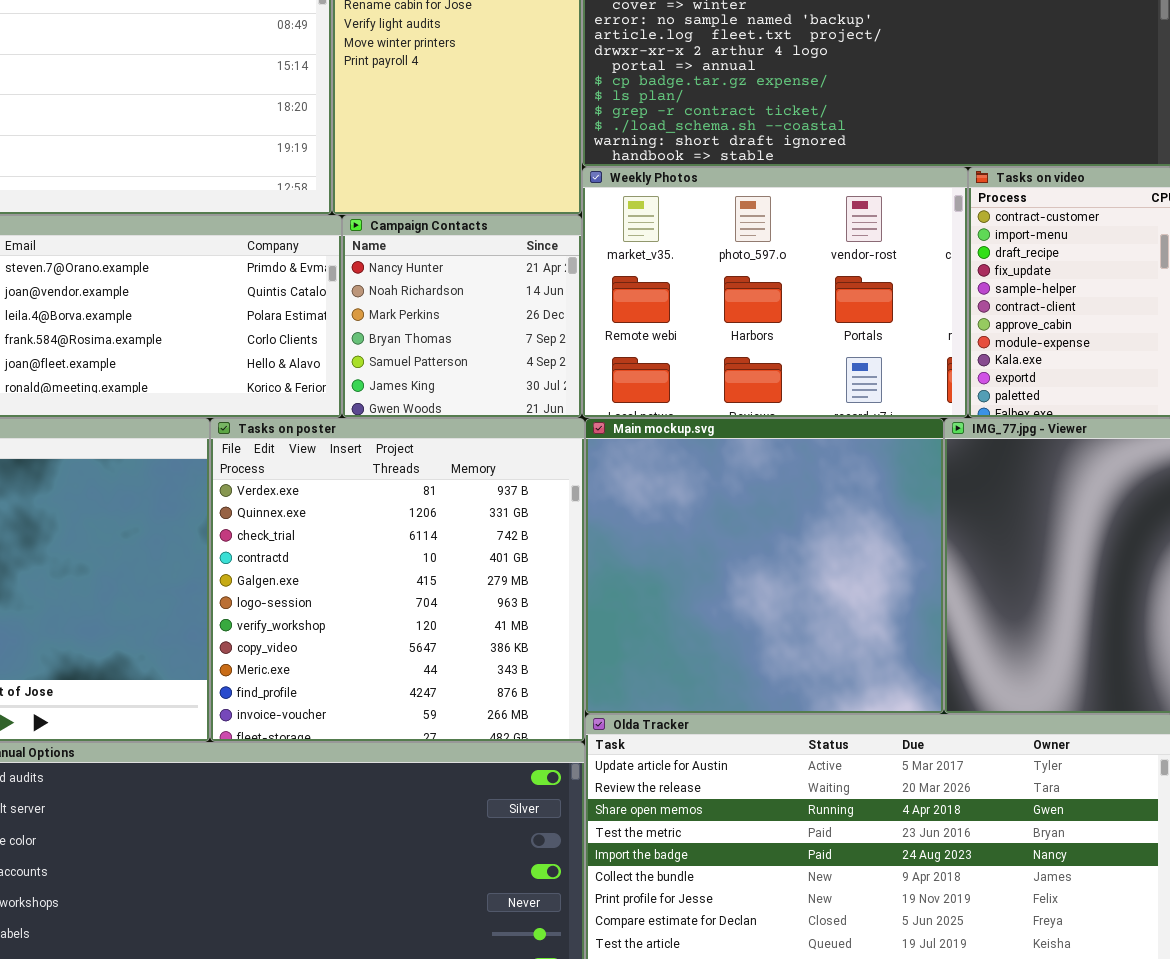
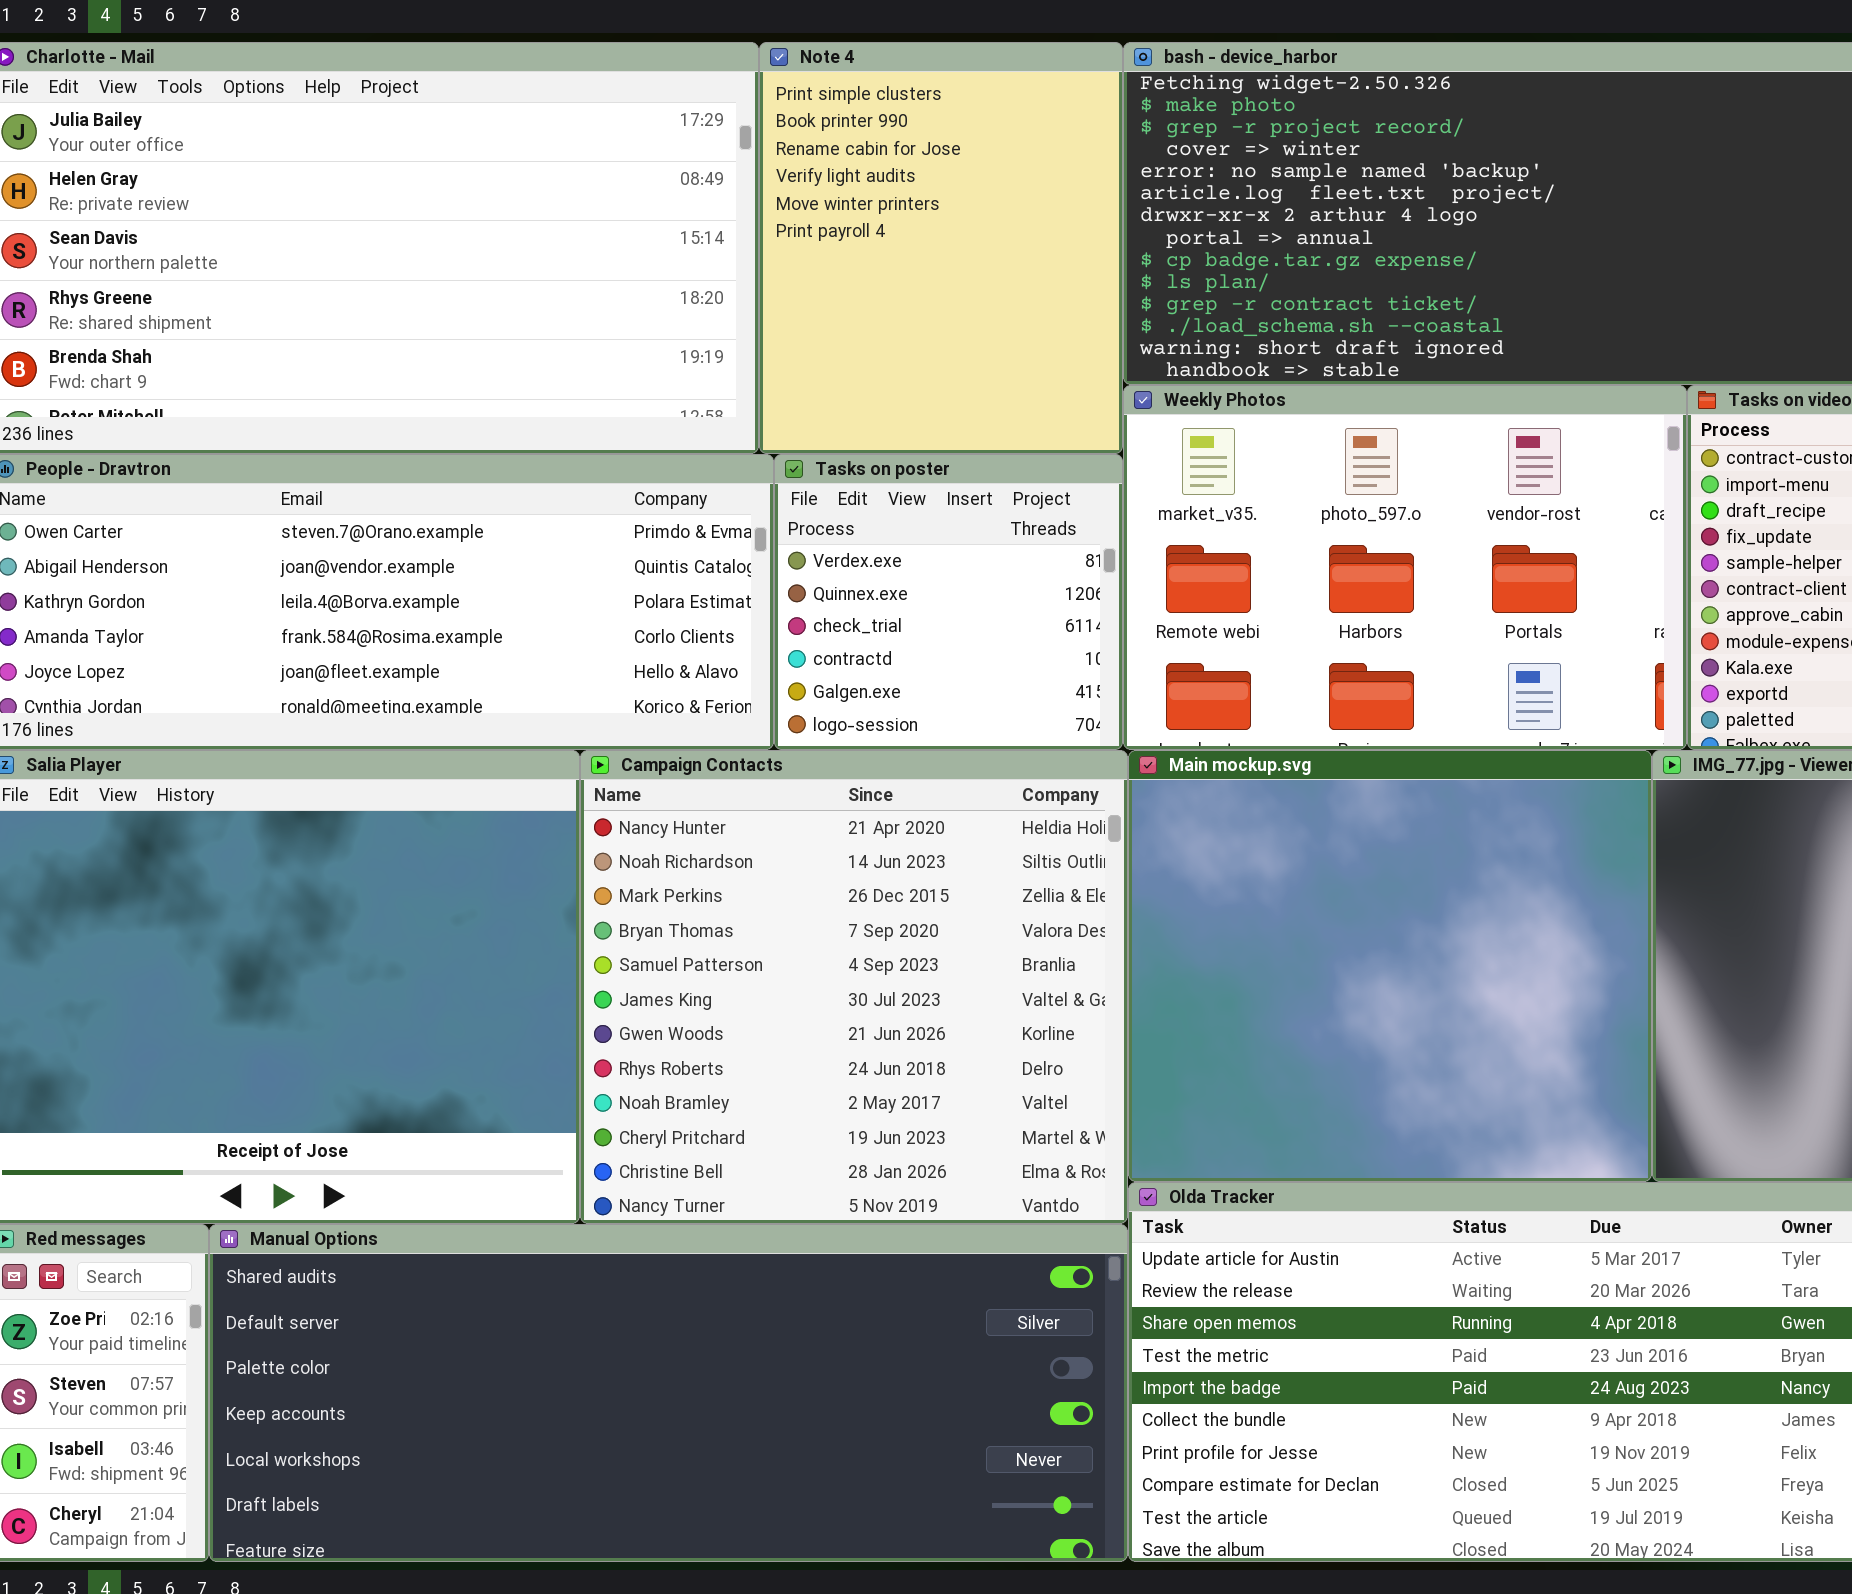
Campaign Contacts: [342,215,582,418] -> [580,750,1128,1224], moved, resized
Tasks on poster: [210,418,585,742] -> [774,454,1123,750], moved, resized

